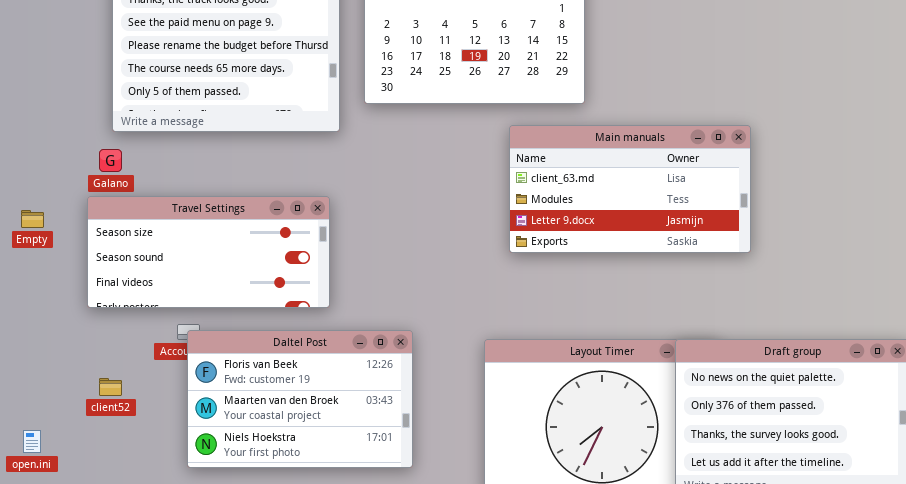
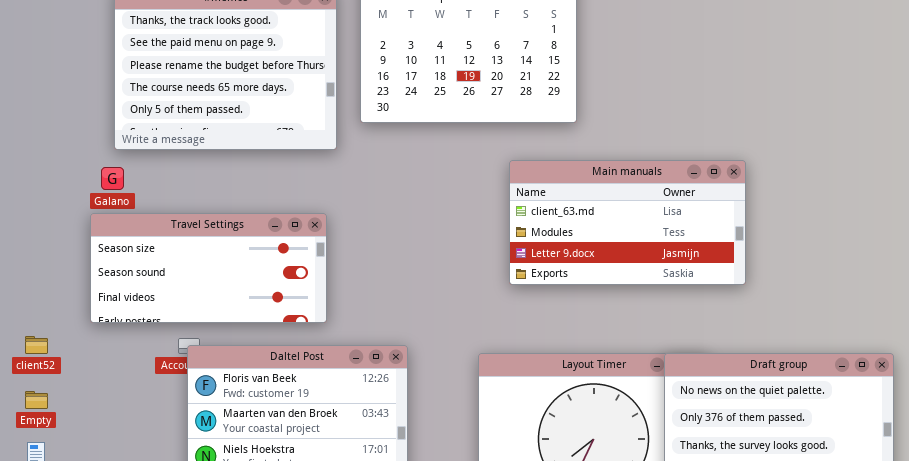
Main manuals: [509,125,751,253] -> [509,160,746,285], moved
Empty: [21,210,44,228] -> [25,391,48,409], moved
client52: [99,378,122,396] -> [25,336,48,354], moved

